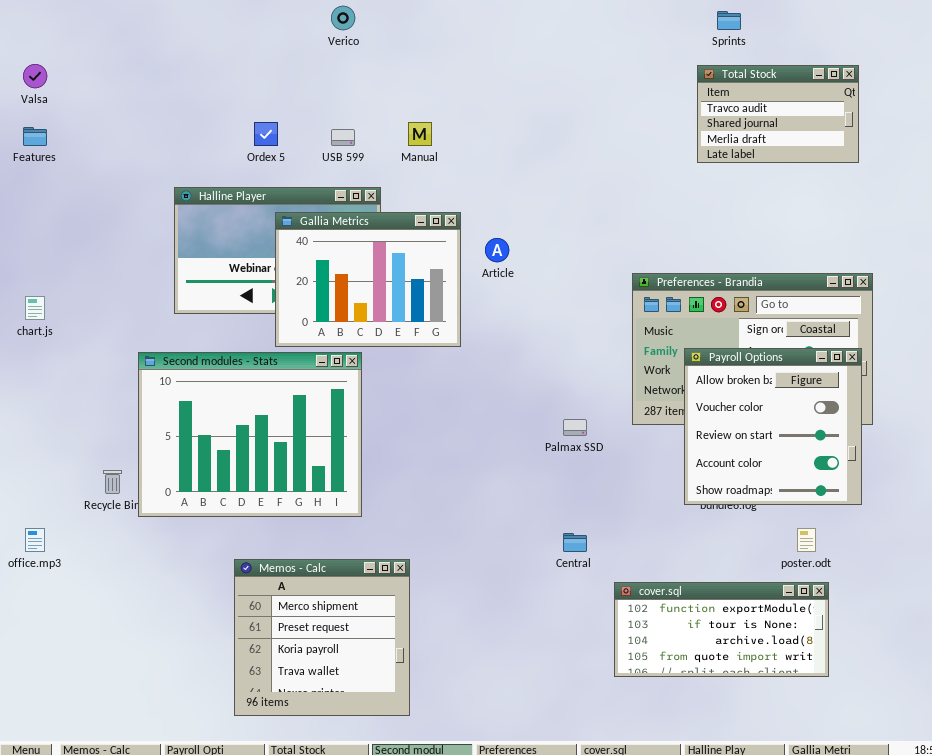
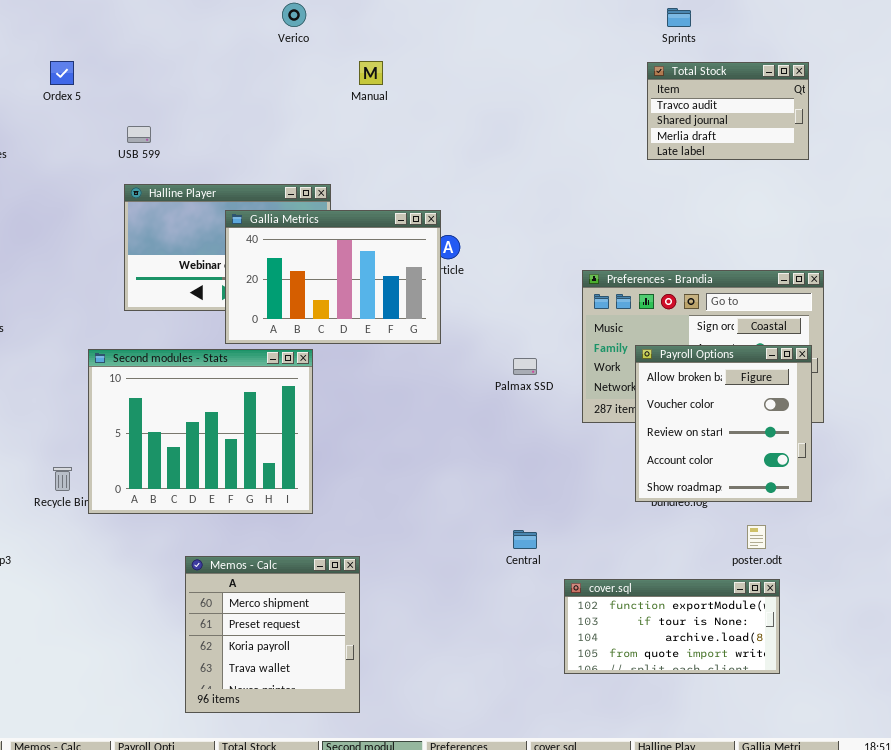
Ordex 5: [254,122,278,146] -> [50,61,74,85], moved
Manual: [408,122,432,146] -> [359,61,383,85], moved
USB 599: [331,129,355,146] -> [127,126,151,143], moved
Gallia Metrics: [275,212,461,347] -> [225,210,441,344], resized
Palmax SSD: [563,419,587,436] -> [513,358,537,375], moved

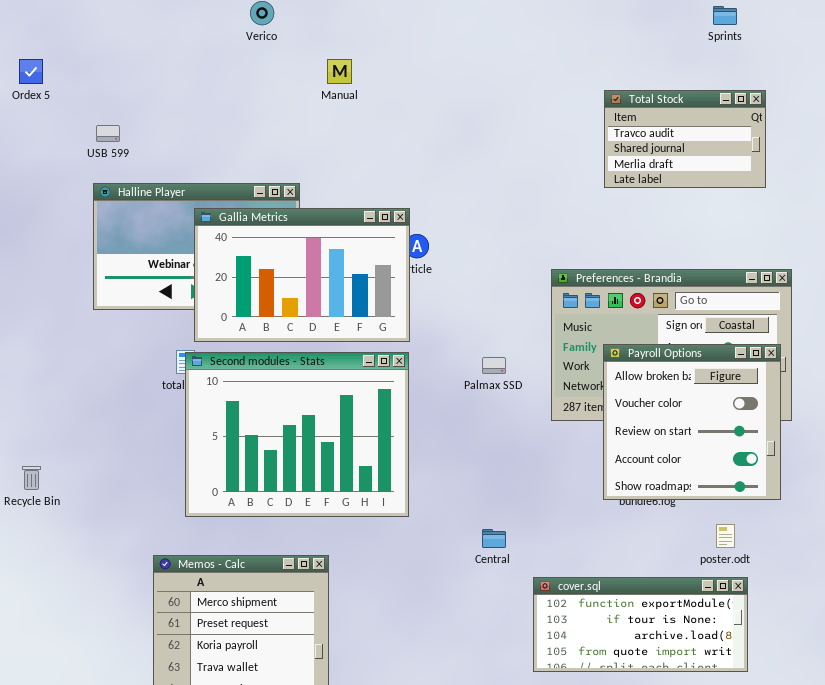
Sprints: [667,8,691,27] -> [713,6,737,25], moved
Total Stock: [647,62,809,160] -> [604,90,766,188], moved
Second modules - Stats: [88,349,313,514] -> [185,352,409,517], moved

